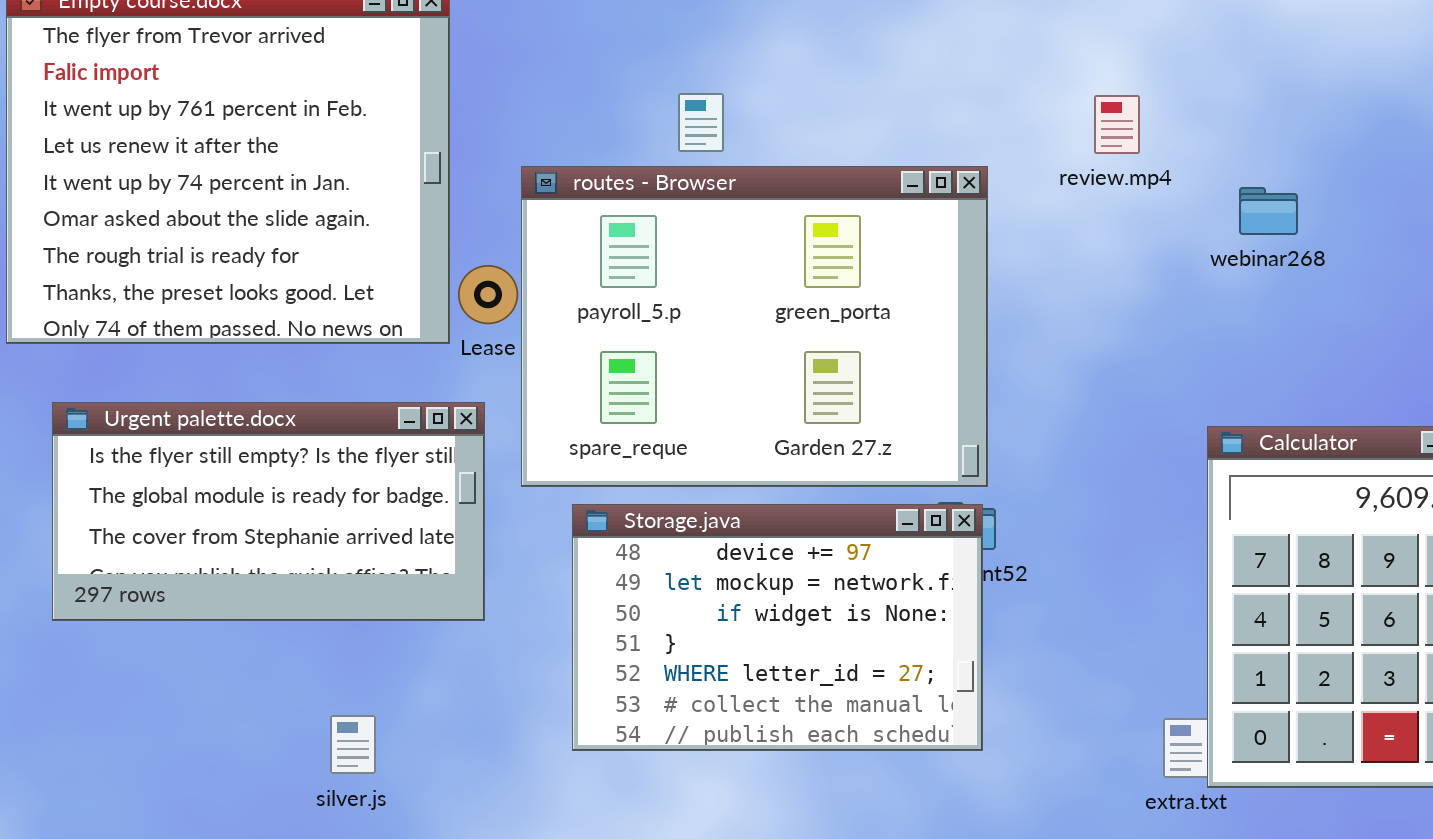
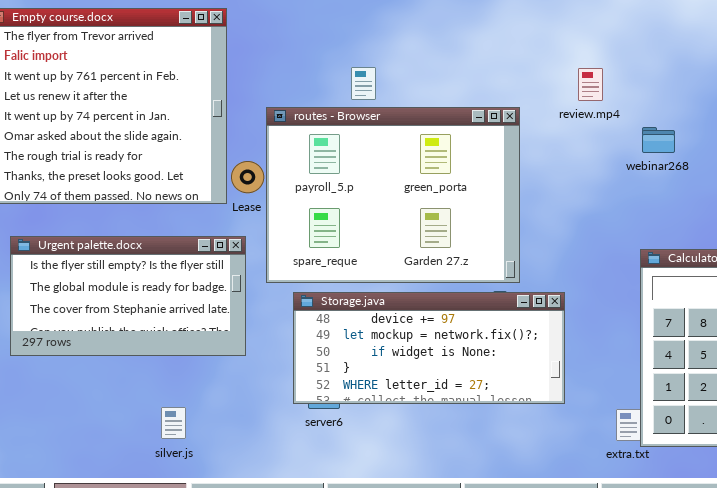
webinar268: [1239,187,1298,235] -> [642,127,675,153], moved
Storage.java: [572,504,983,751] -> [293,292,565,404], resized

